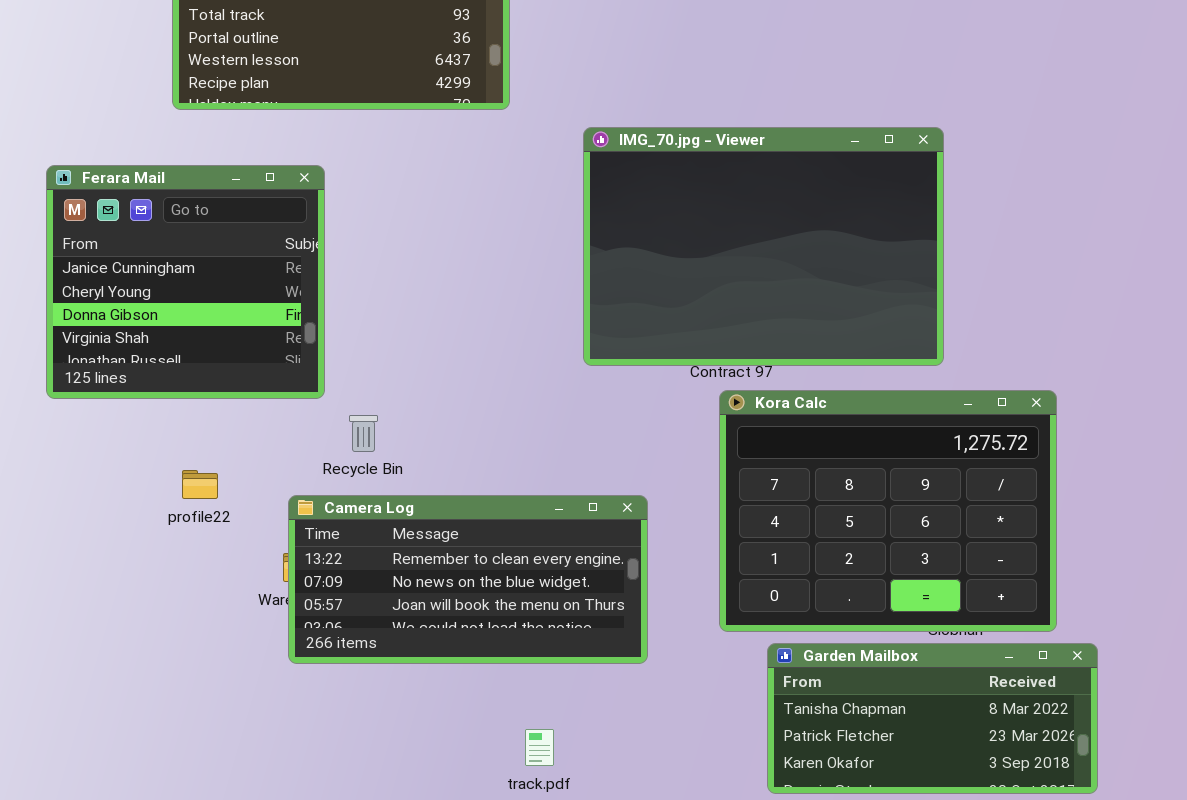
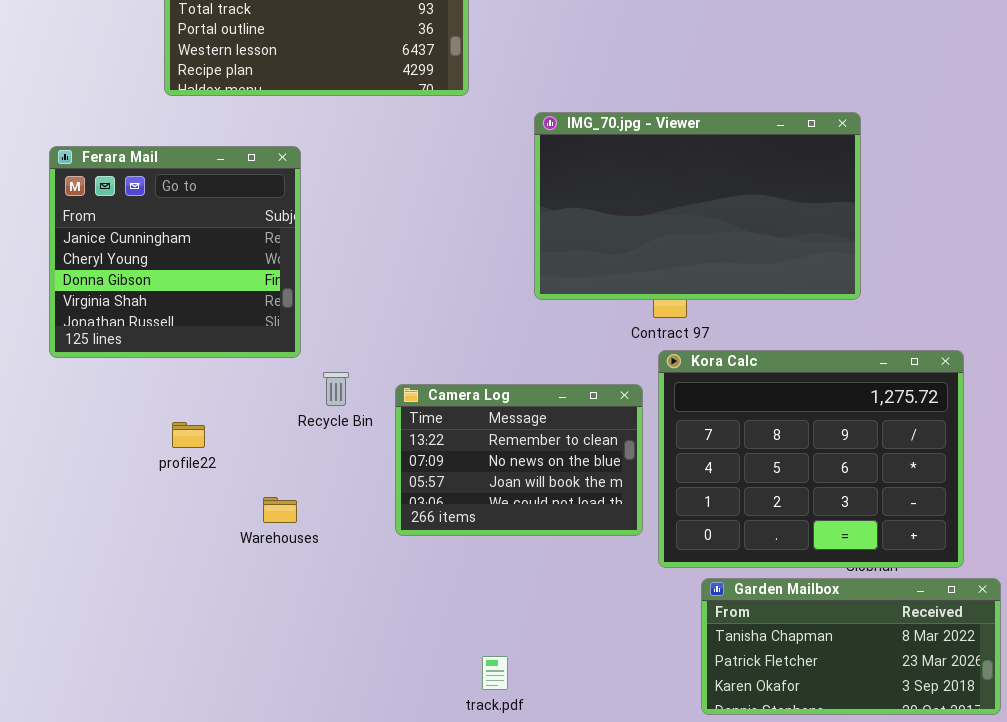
IMG_70.jpg - Viewer: [583,127,944,366] -> [534,112,861,300], resized
Camera Log: [288,495,648,664] -> [395,384,643,536], moved, resized

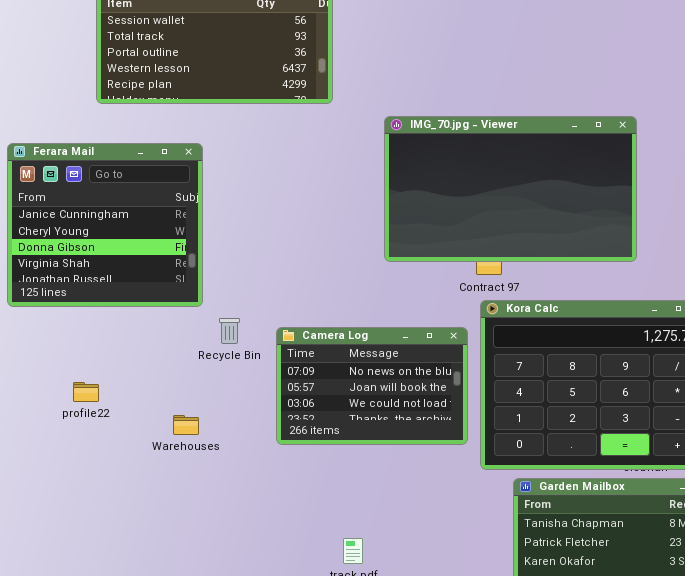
Camera Log: [395,384,643,536] -> [276,327,468,445], scrolled down 1 row
profile22: [172,422,205,448] -> [73,382,99,402], moved

